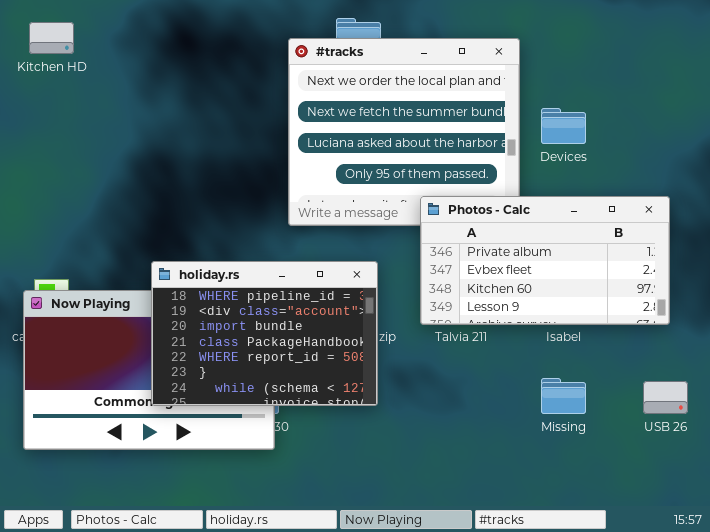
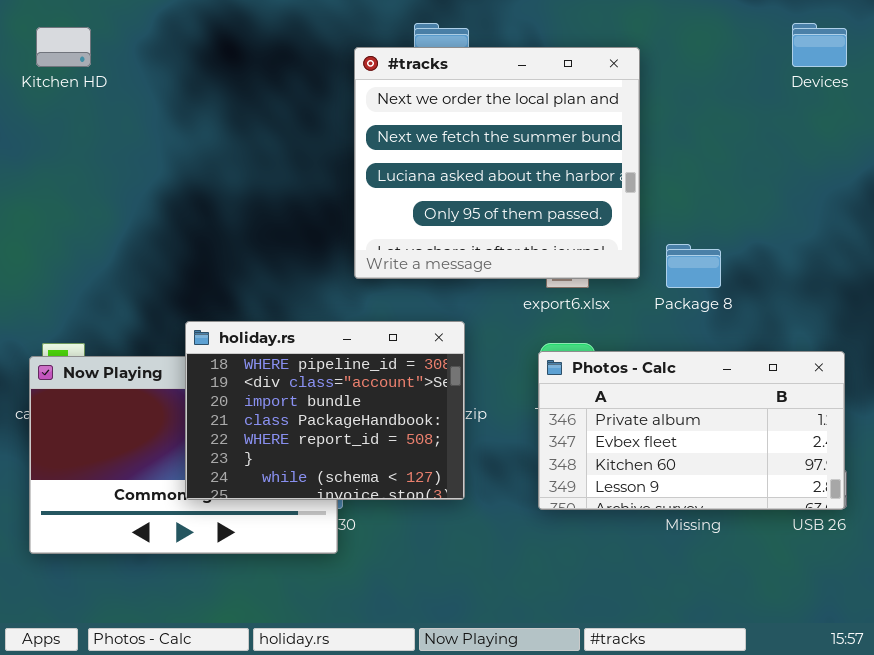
Devices: [541,108,586,144] -> [792,23,847,67], moved
Photos - Calc: [420,196,670,325] -> [538,351,845,510], moved

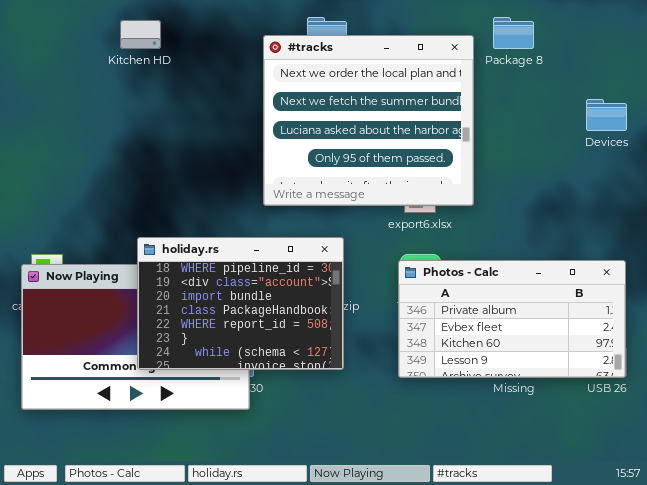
Devices: [792,23,847,67] -> [586,99,627,131], moved
Kitchen HD: [36,27,91,67] -> [120,20,161,49], moved
Package 8: [666,244,721,288] -> [493,17,534,49], moved

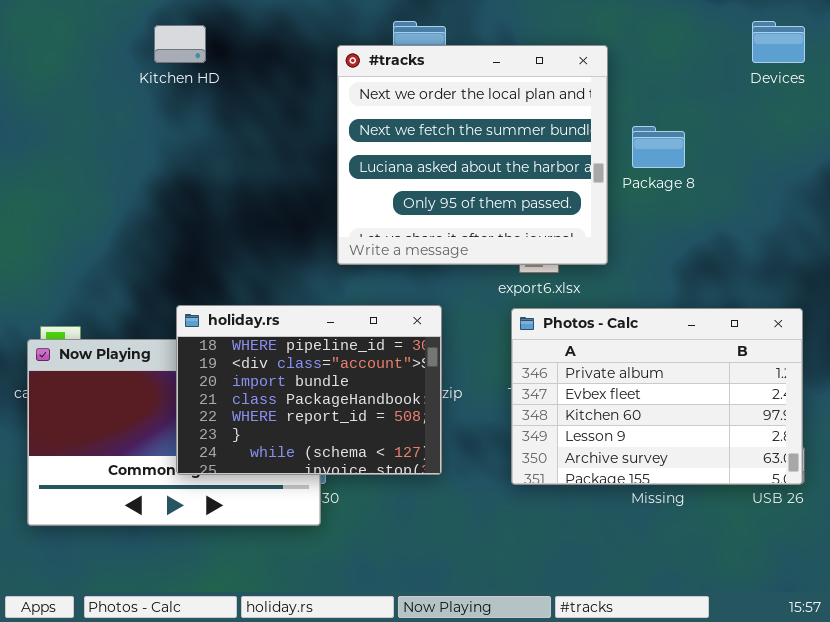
Package 8: [493,17,534,49] -> [632,126,685,168], moved
Devices: [586,99,627,131] -> [752,21,805,63], moved
Photos - Calc: [398,260,626,378] -> [511,308,803,485], resized

